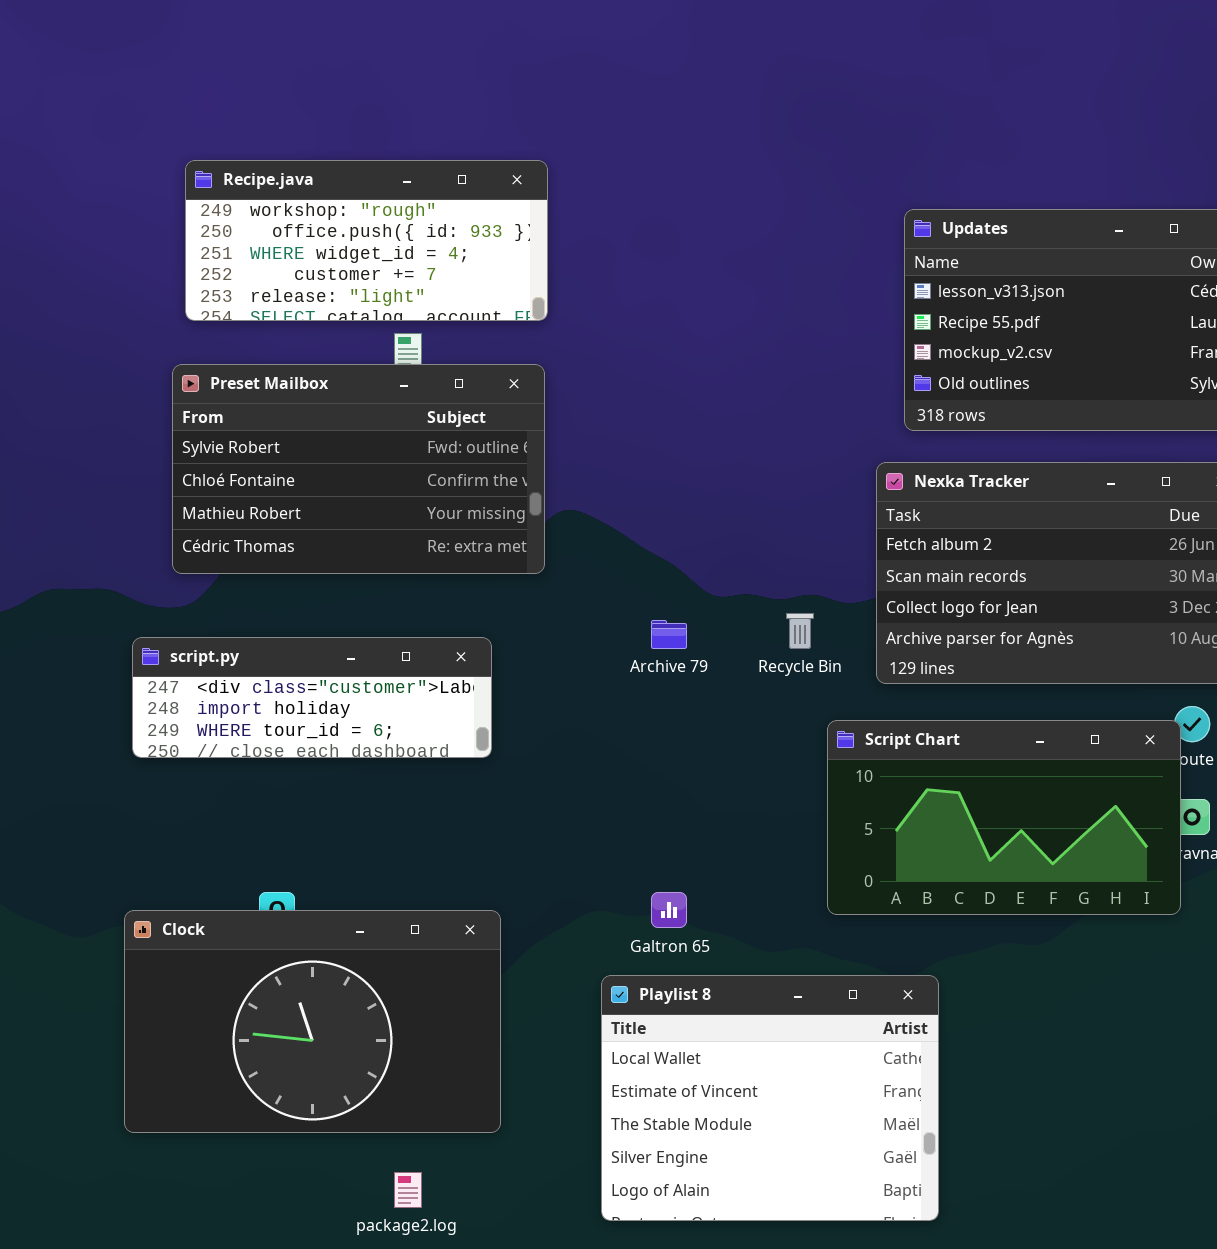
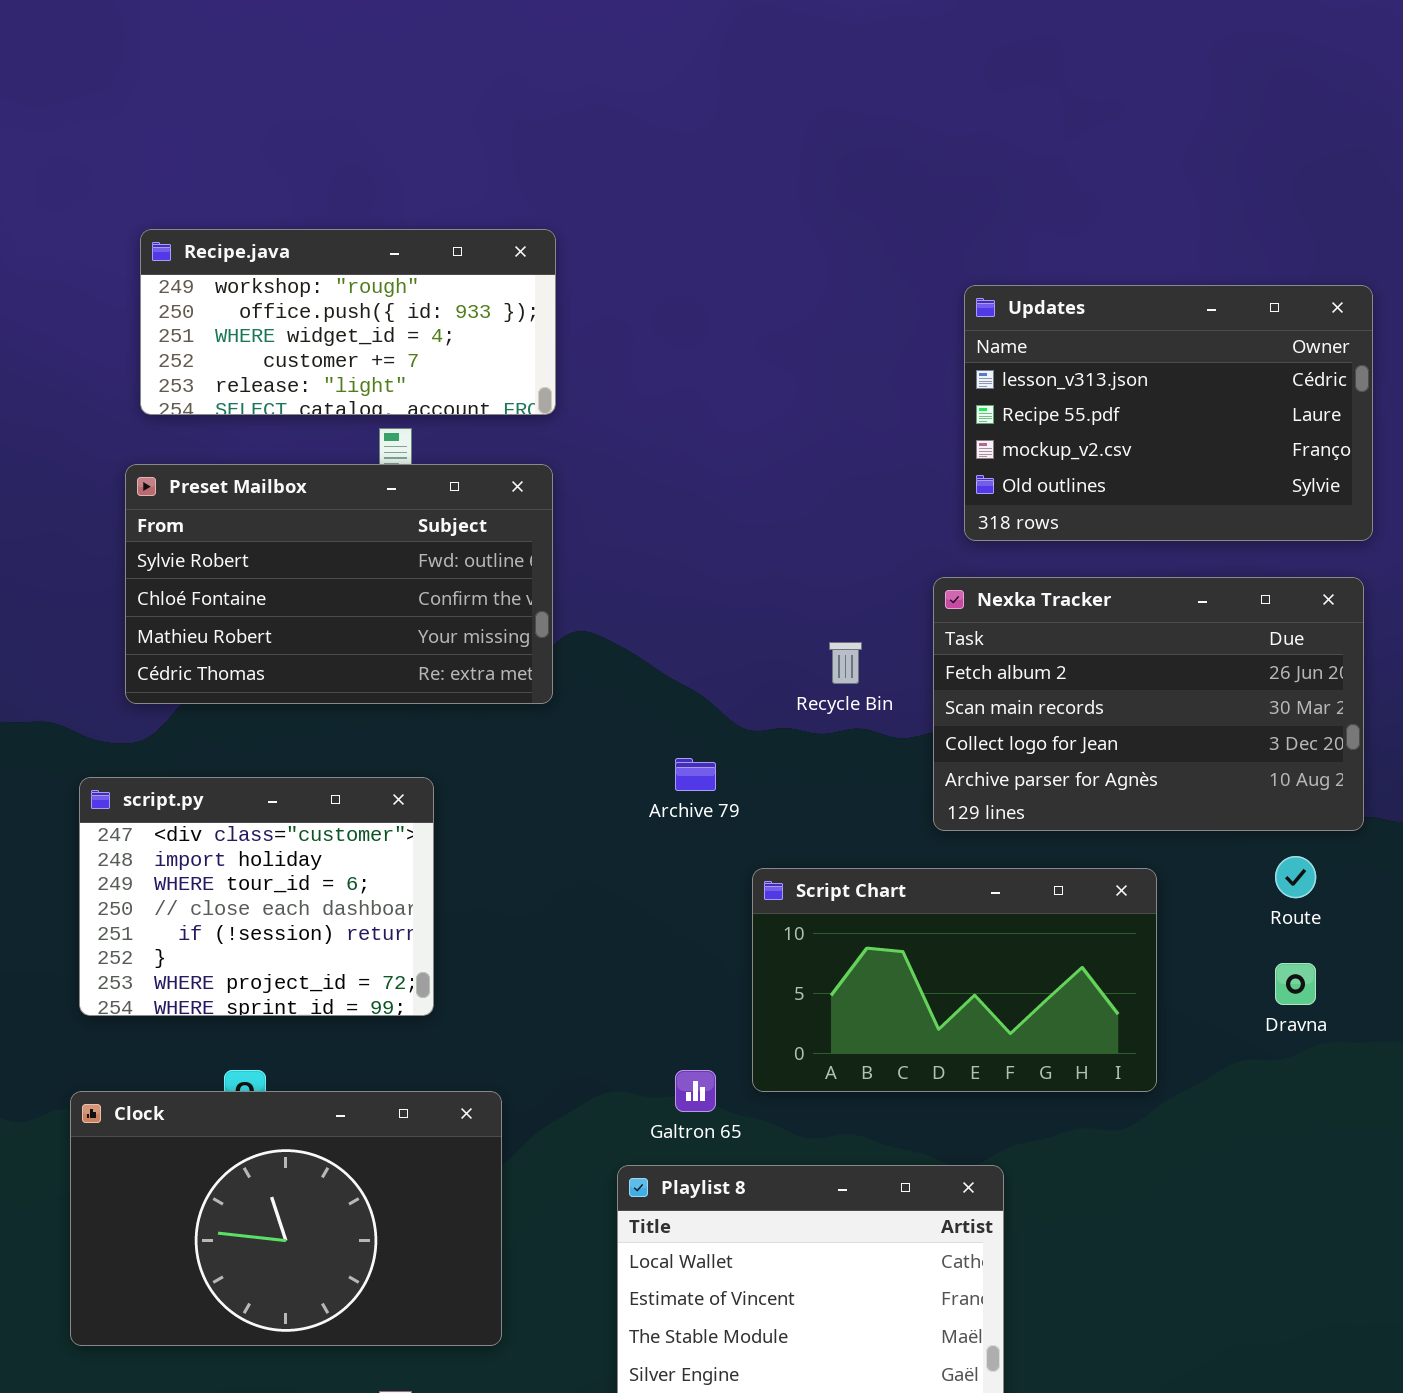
Recycle Bin: [786,613,814,649] -> [829,642,862,684], moved
script.py: [132,637,492,758] -> [79,777,434,1016], resized
Script Chart: [827,720,1181,915] -> [752,868,1157,1092], moved

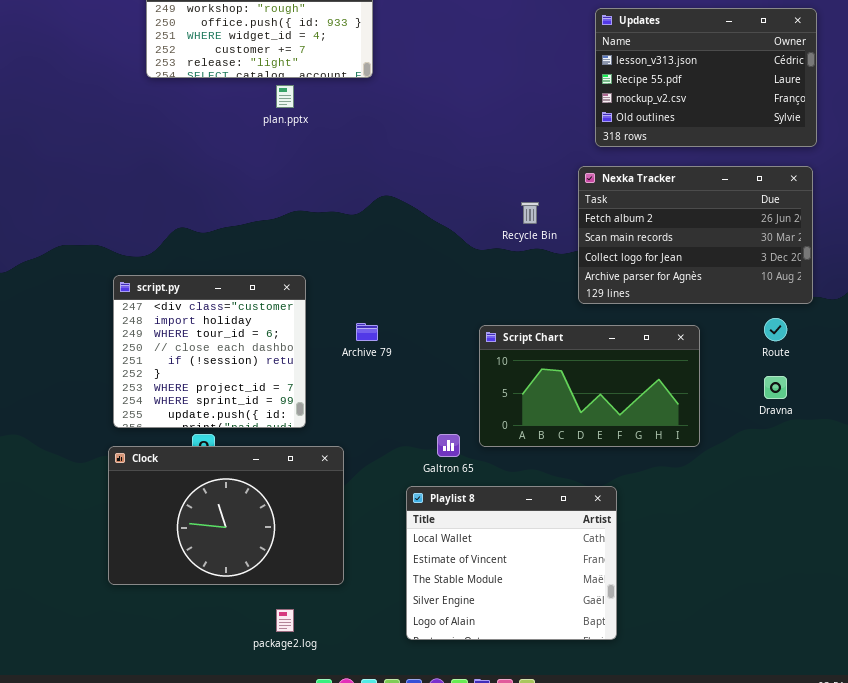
Preset Mailbox: [125,464,553,704] -> none, closed
Archive 79: [675,758,716,791] -> [356,323,378,341], moved
script.py: [79,777,434,1016] -> [113,275,306,428], resized

